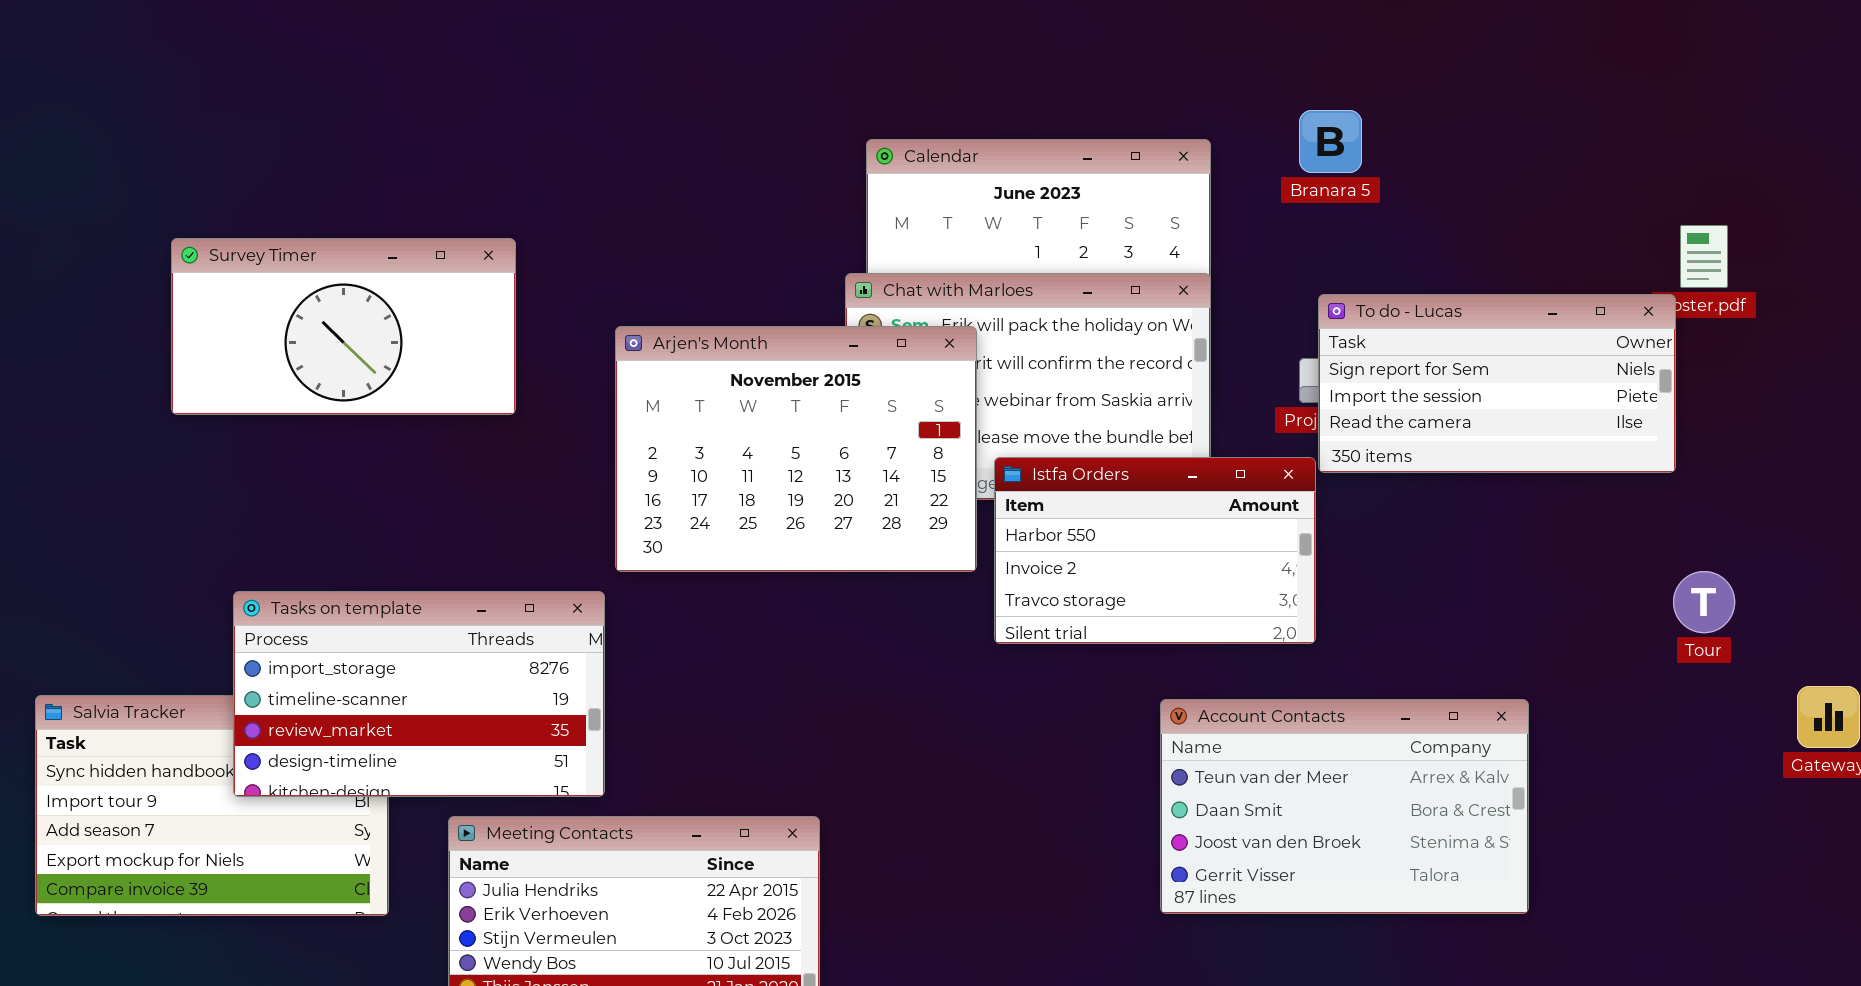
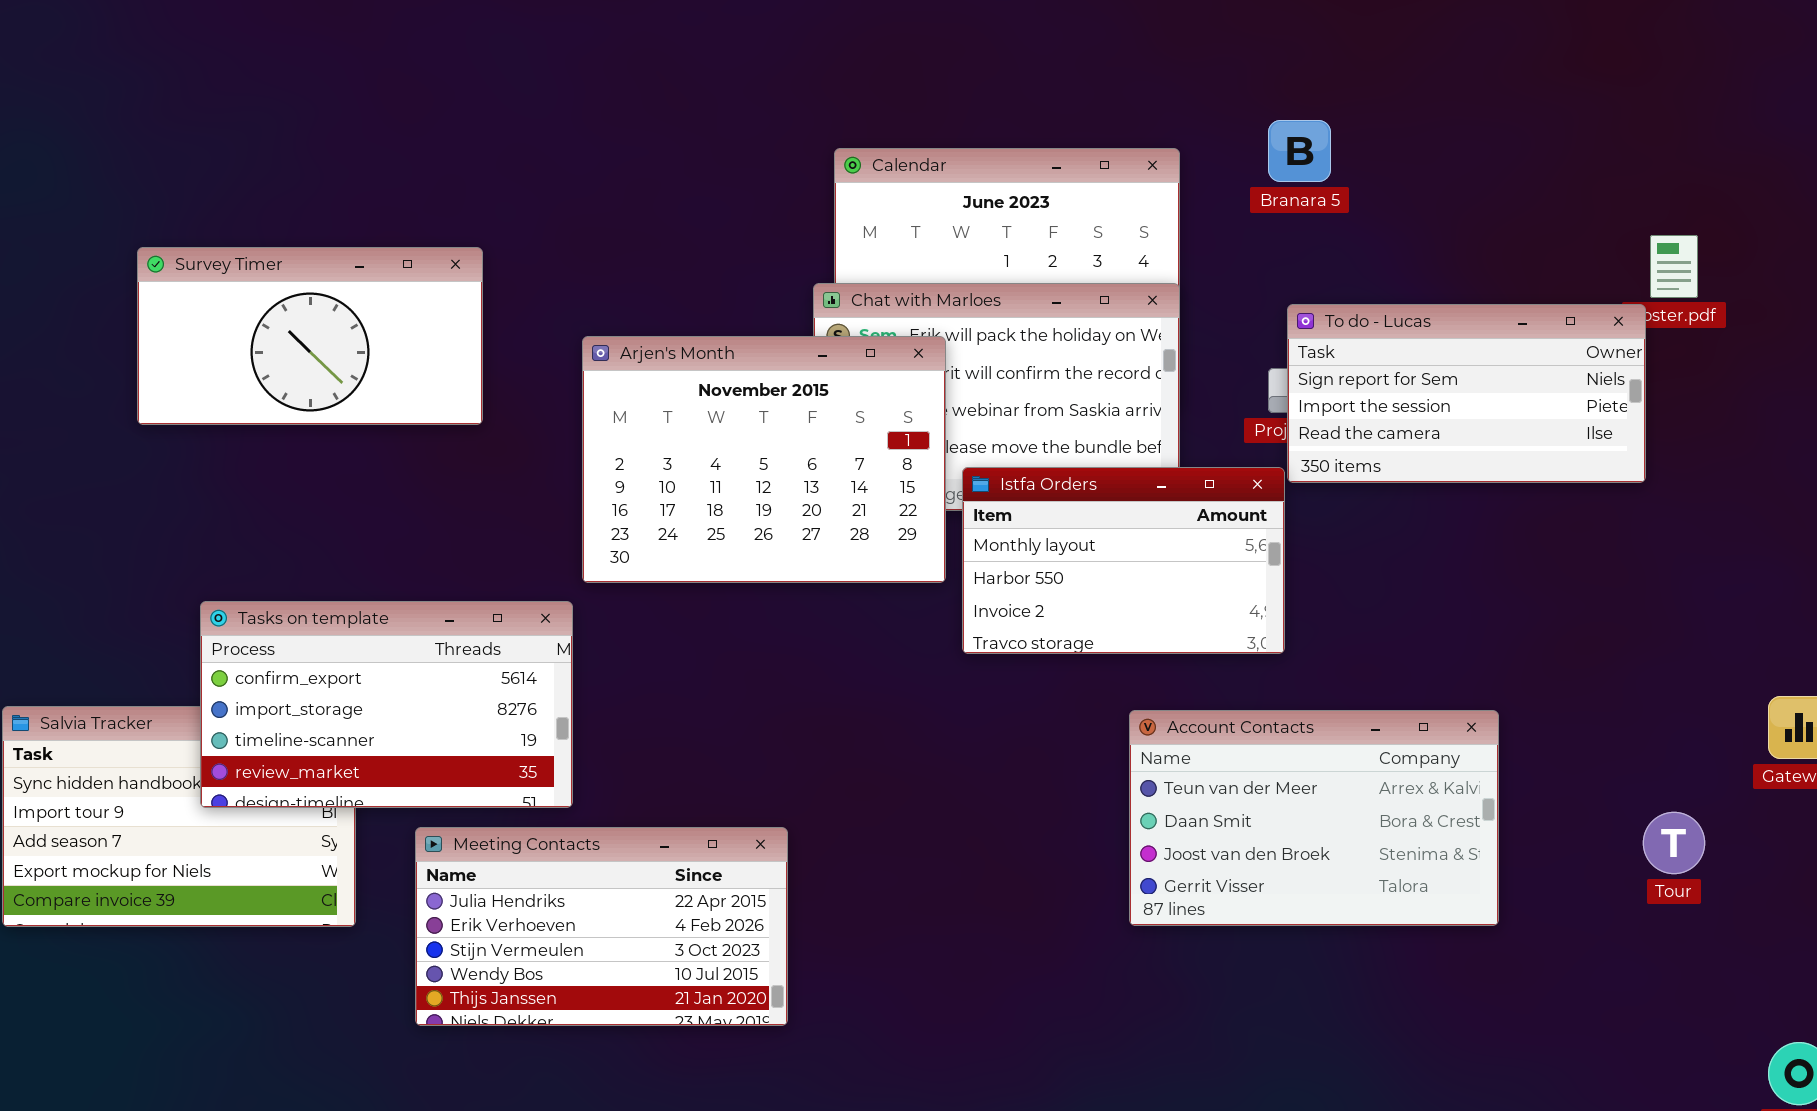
Istfa Orders: [994,457,1316,644] -> [962,467,1285,654], scrolled up 1 row
Tour: [1673,571,1735,633] -> [1643,812,1705,874], moved
Tasks on template: [233,591,605,797] -> [200,601,573,808], scrolled up 1 row

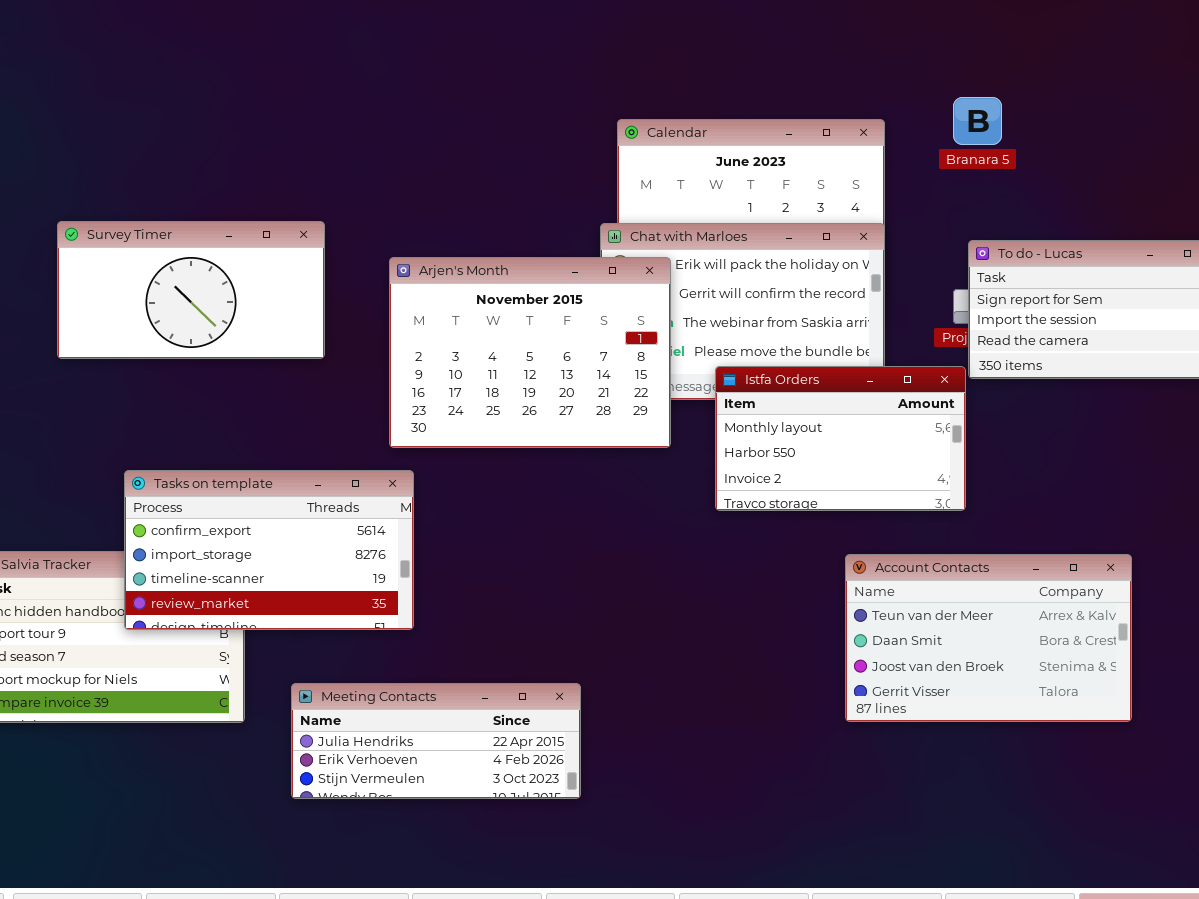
Survey Timer: [137,247,483,425] -> [57,221,325,359], moved
Arjen's Month: [582,336,946,583] -> [389,257,671,448], moved
Meeting Contacts: [415,827,788,1026] -> [291,683,581,799], resized

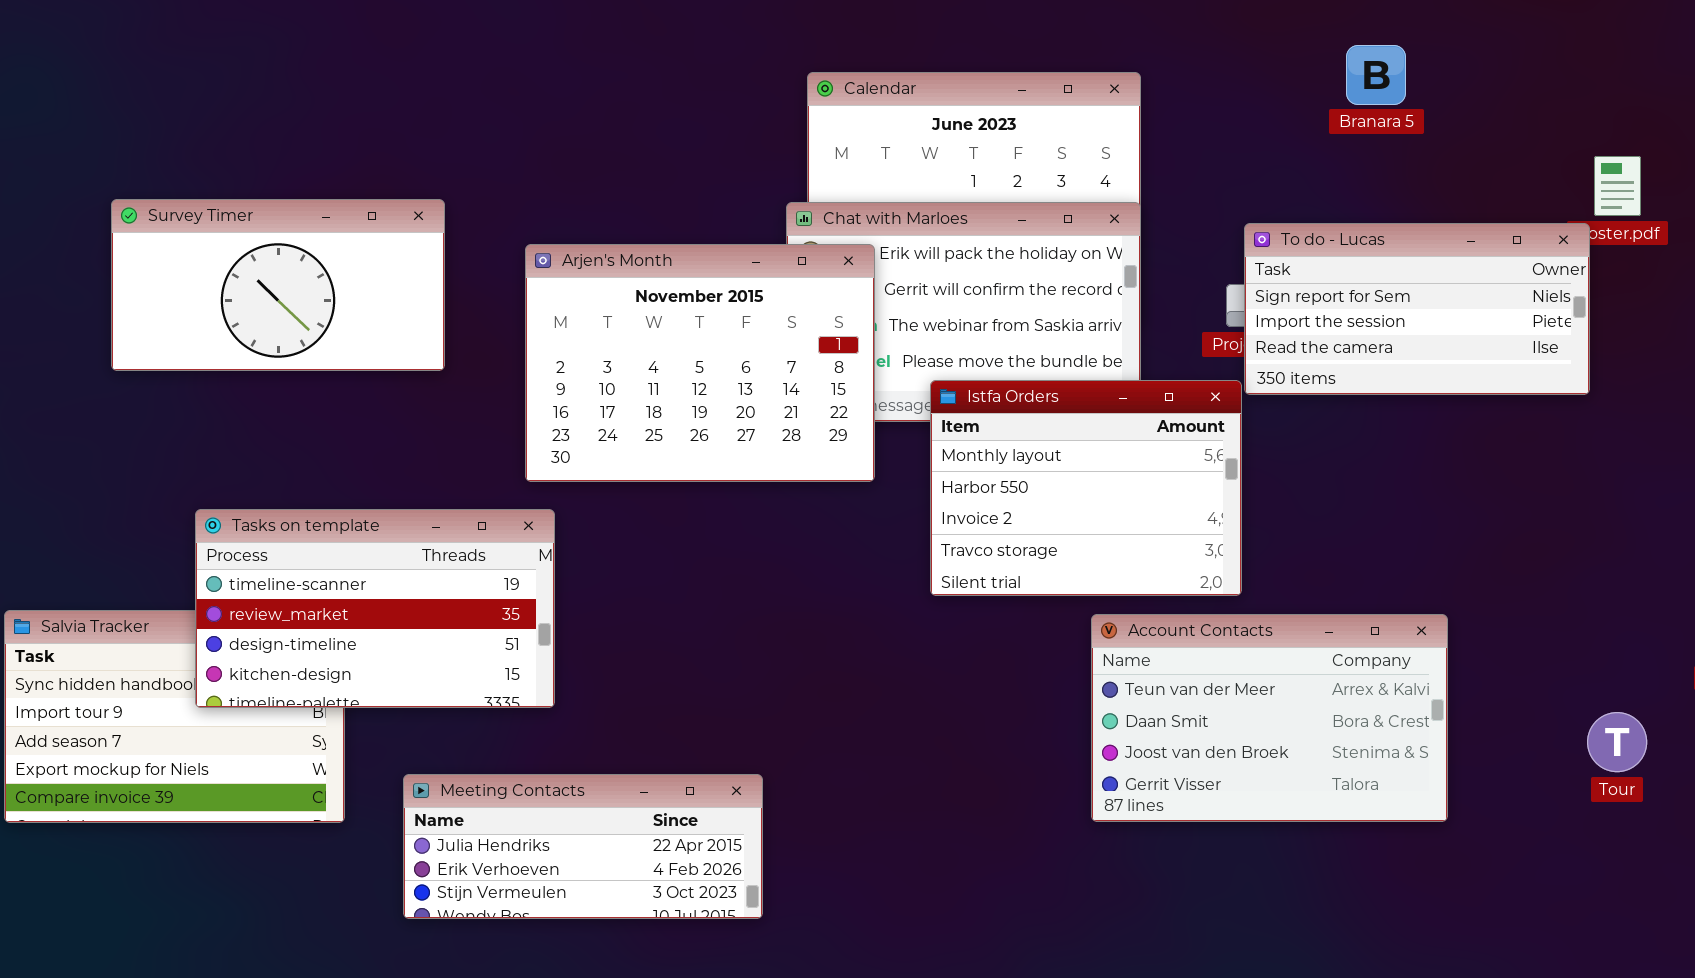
Branara 5: [953,97,1002,145] -> [1346,45,1406,105], moved
Istfa Orders: [715,366,966,511] -> [930,380,1242,596], resized
Tasks on template: [124,470,414,630] -> [195,509,555,708], scrolled down 2 rows

